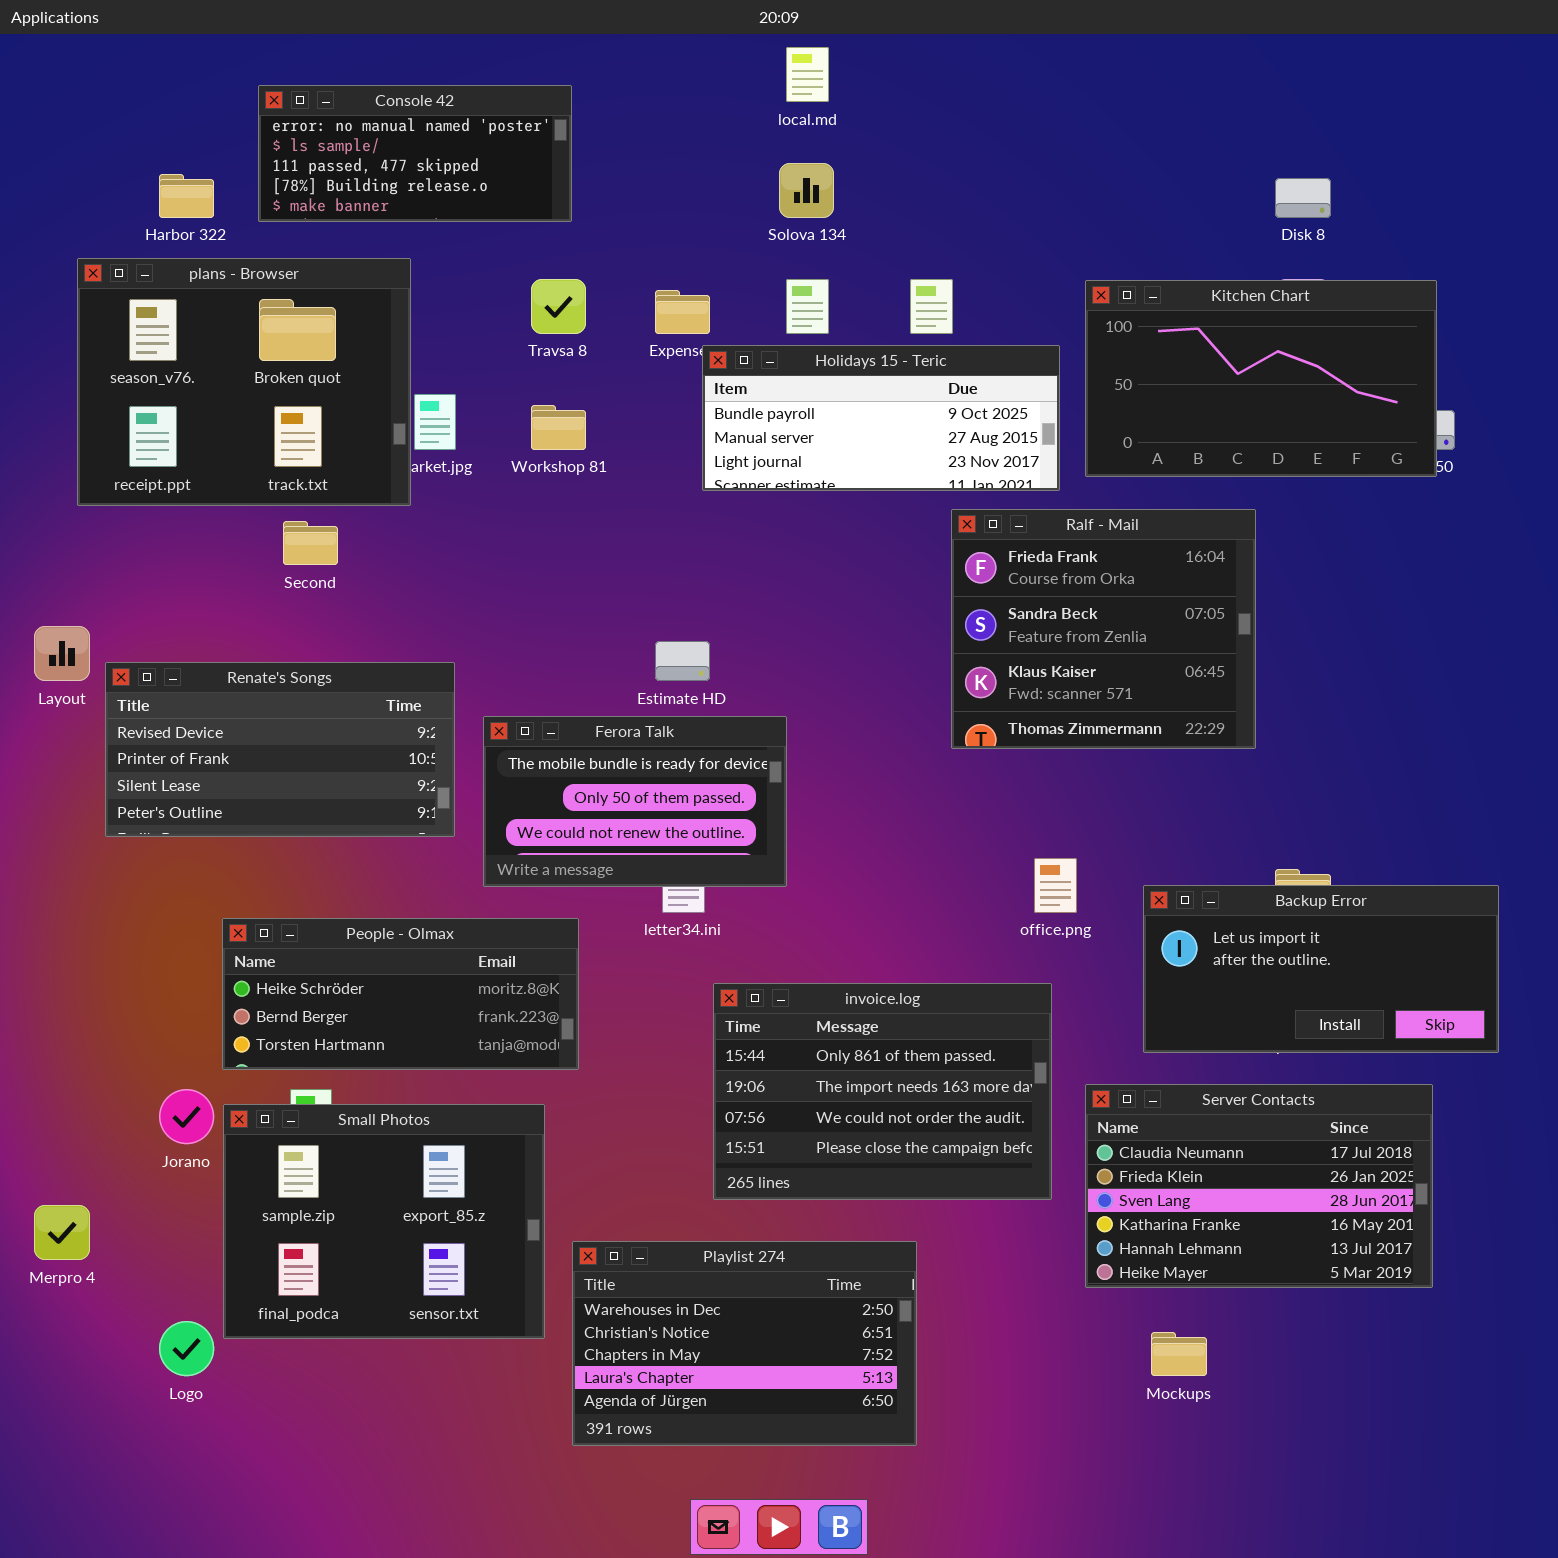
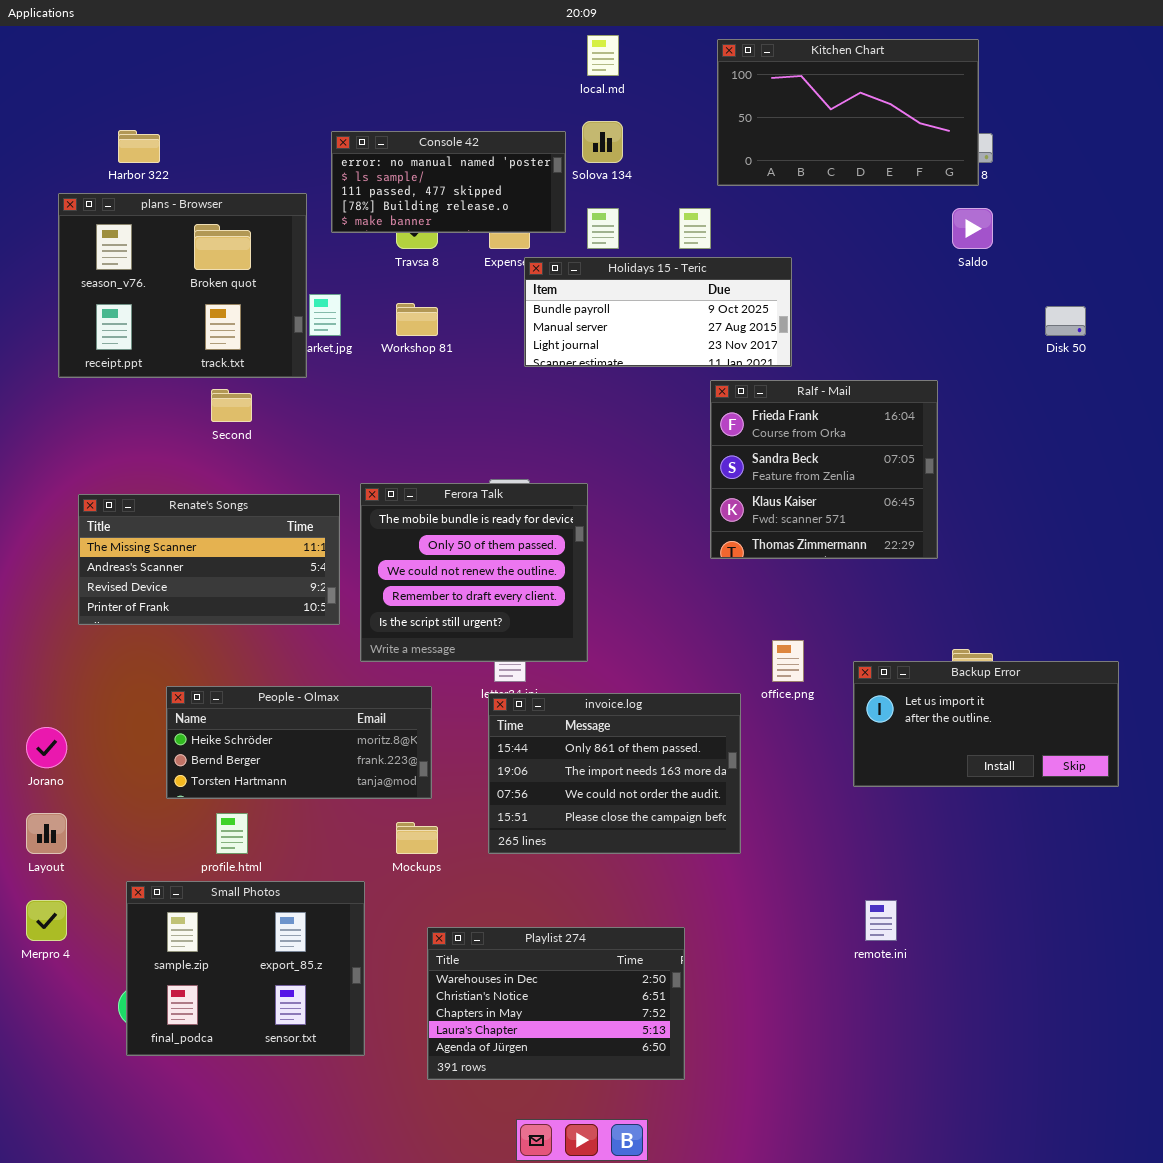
Console 42: [258,85,572,222] -> [331,131,566,233], moved
Kitchen Chart: [1085,280,1437,477] -> [717,39,979,186], moved
Layout: [34,626,90,681] -> [26,813,67,854], moved
Renate's Songs: [105,662,455,837] -> [78,494,340,625], scrolled up 2 rows
Ferora Talk: [483,716,787,887] -> [360,483,588,662], resized
invoice.log: [713,983,1052,1200] -> [488,693,741,854], moved
Server Contacts: [1085,1084,1433,1288] -> none, closed
Jorano: [159,1089,214,1144] -> [26,727,67,768], moved
Small Photos: [223,1104,545,1339] -> [126,881,365,1056], moved
Mockups: [1151,1332,1207,1376] -> [396,822,438,854], moved

